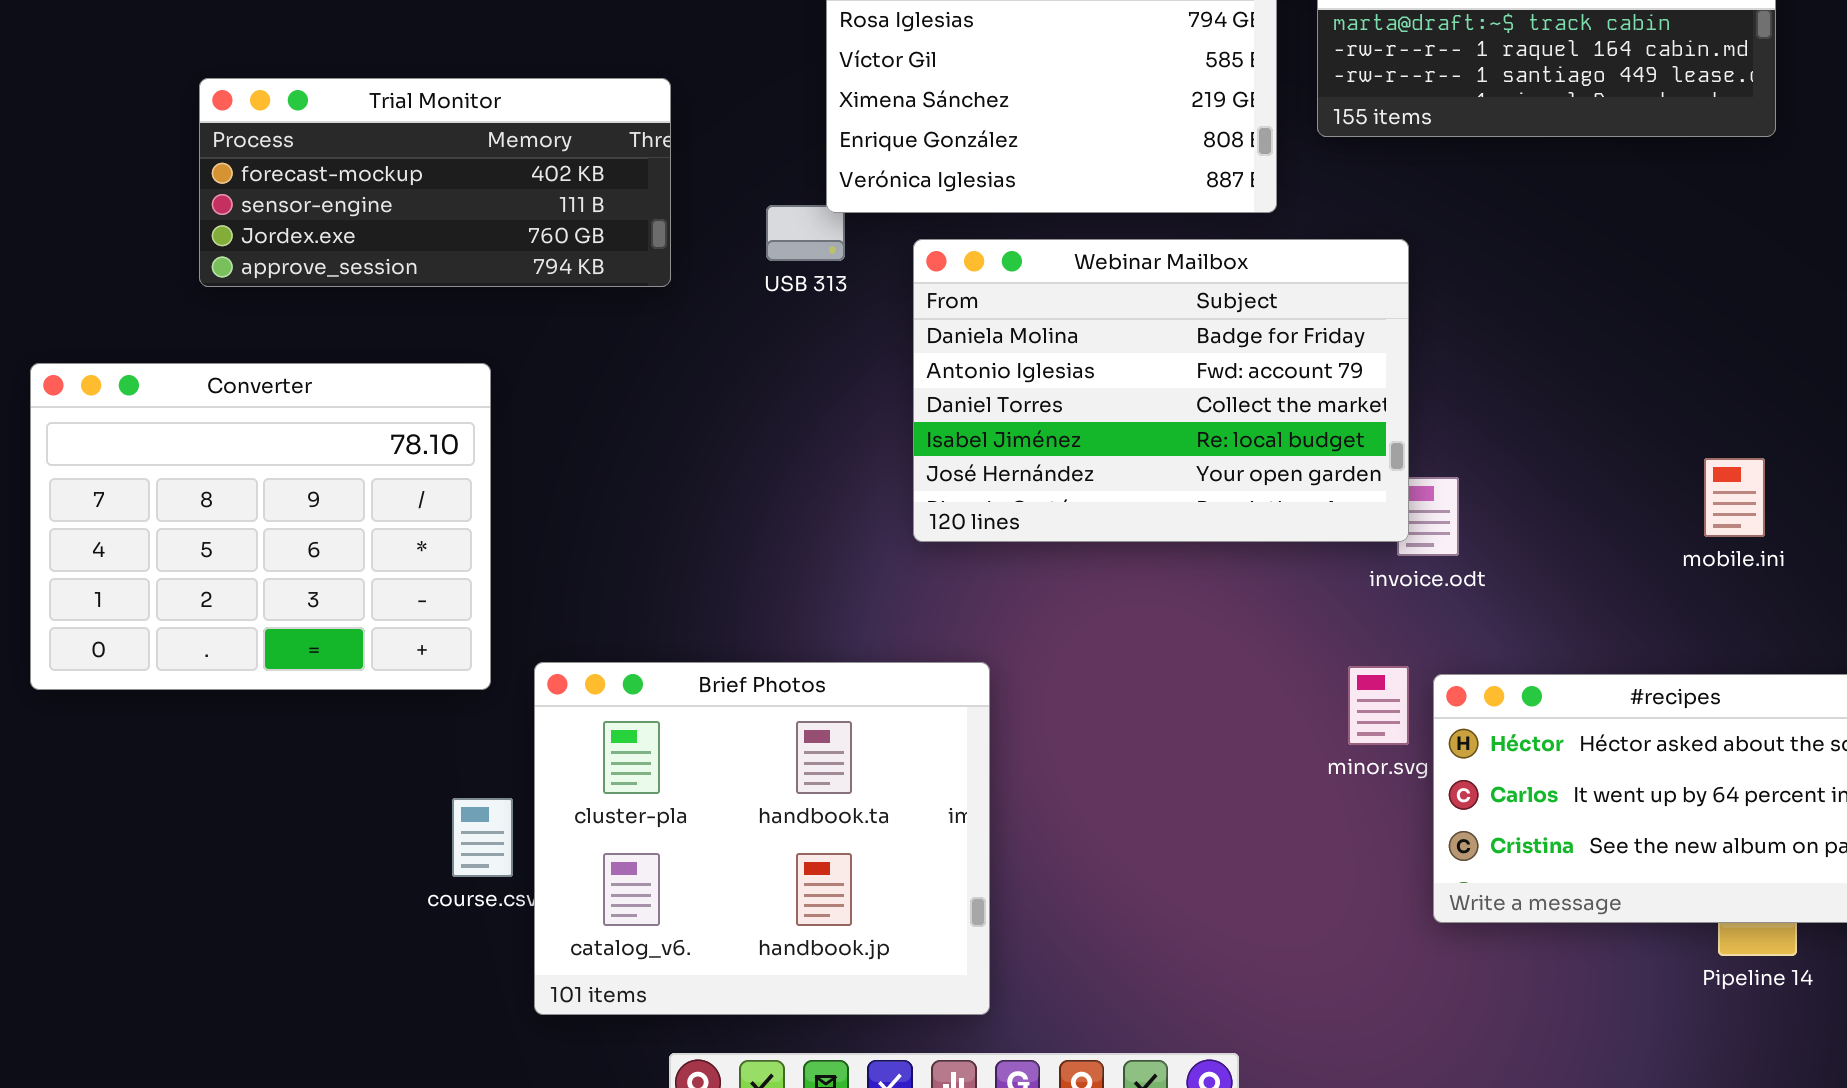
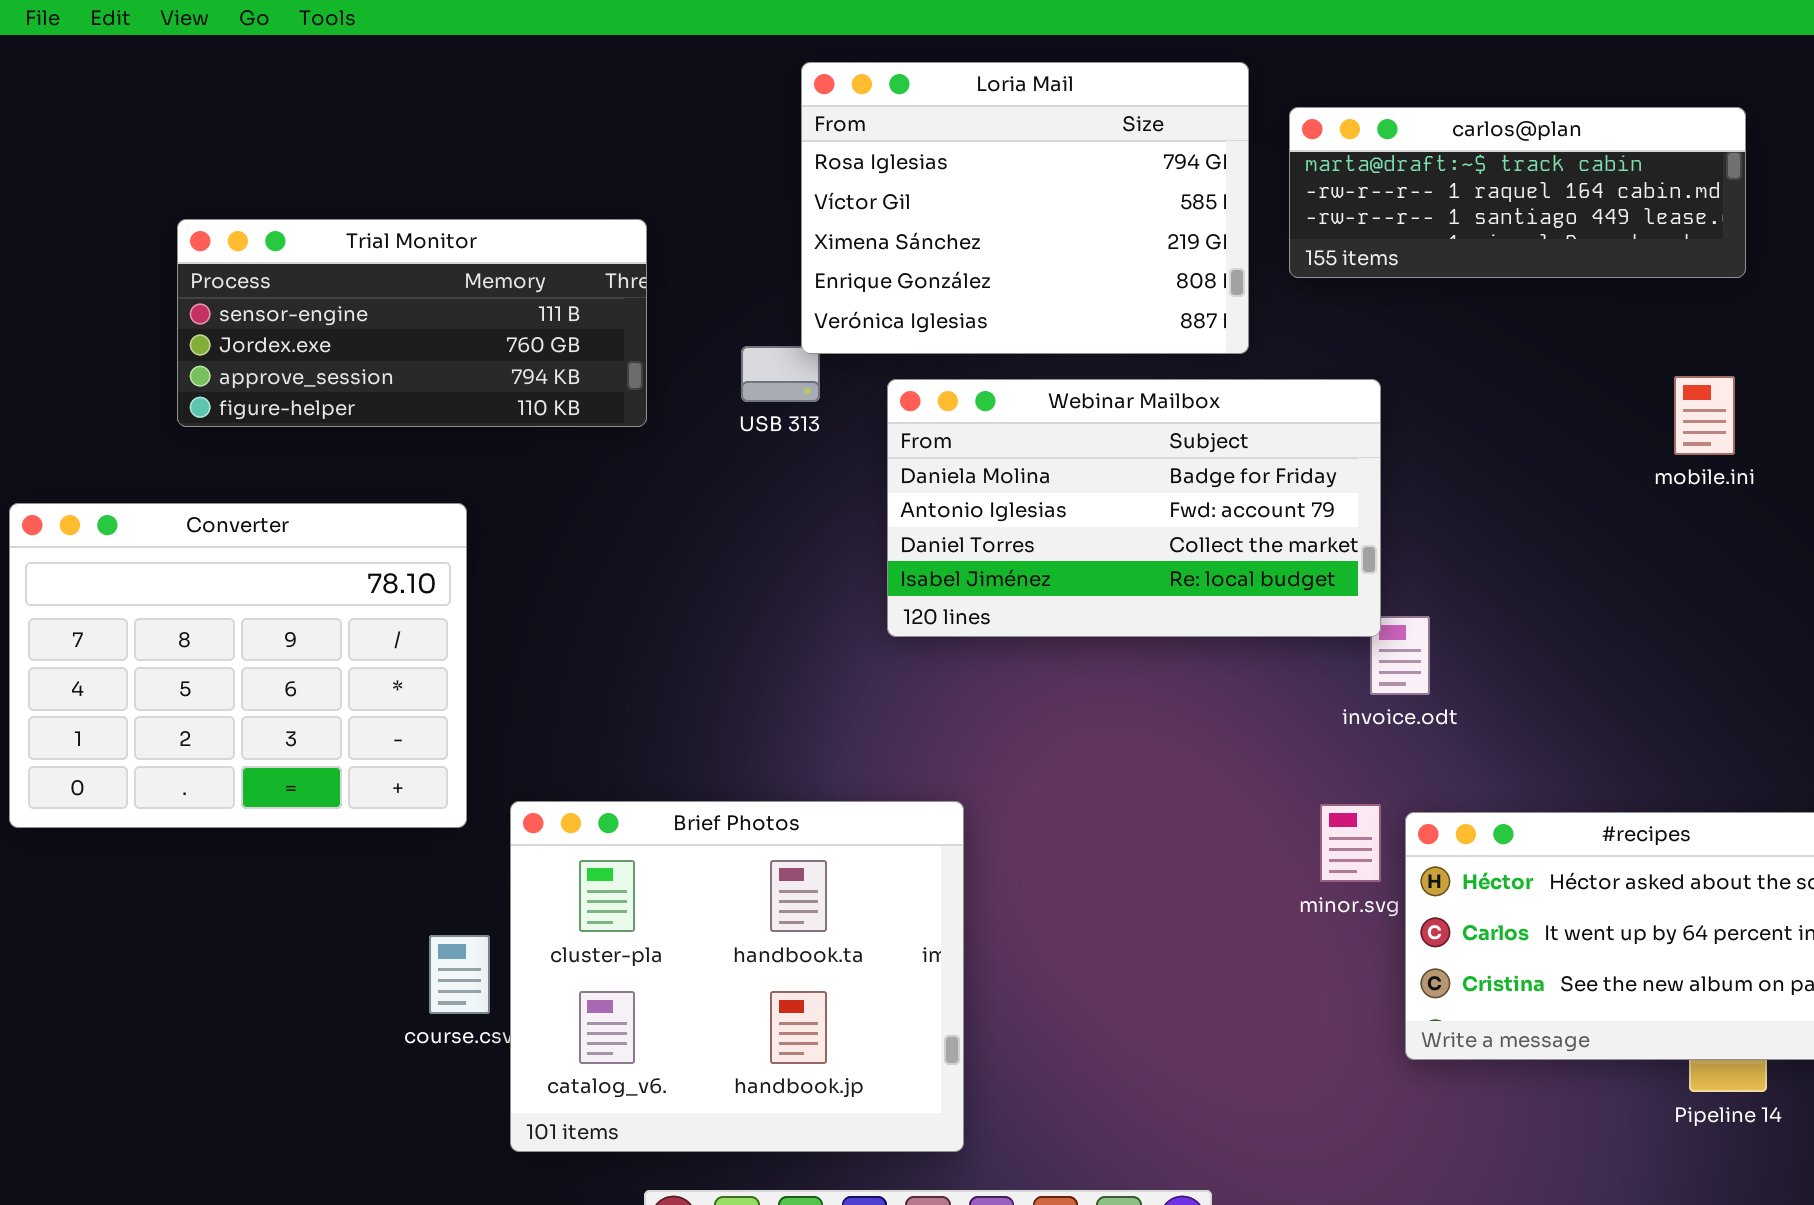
Trial Monitor: [199,78,671,287] -> [177,219,647,427], scrolled down 1 row
Webinar Mailbox: [913,239,1409,542] -> [887,379,1381,637], resized
mobile.ini: [1704,458,1765,537] -> [1674,376,1735,455], moved

